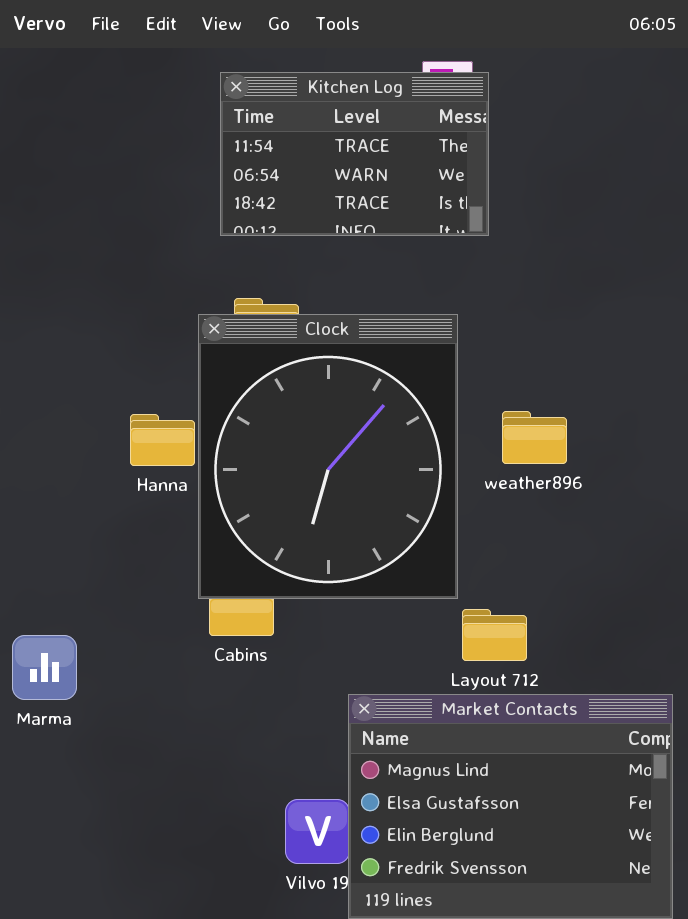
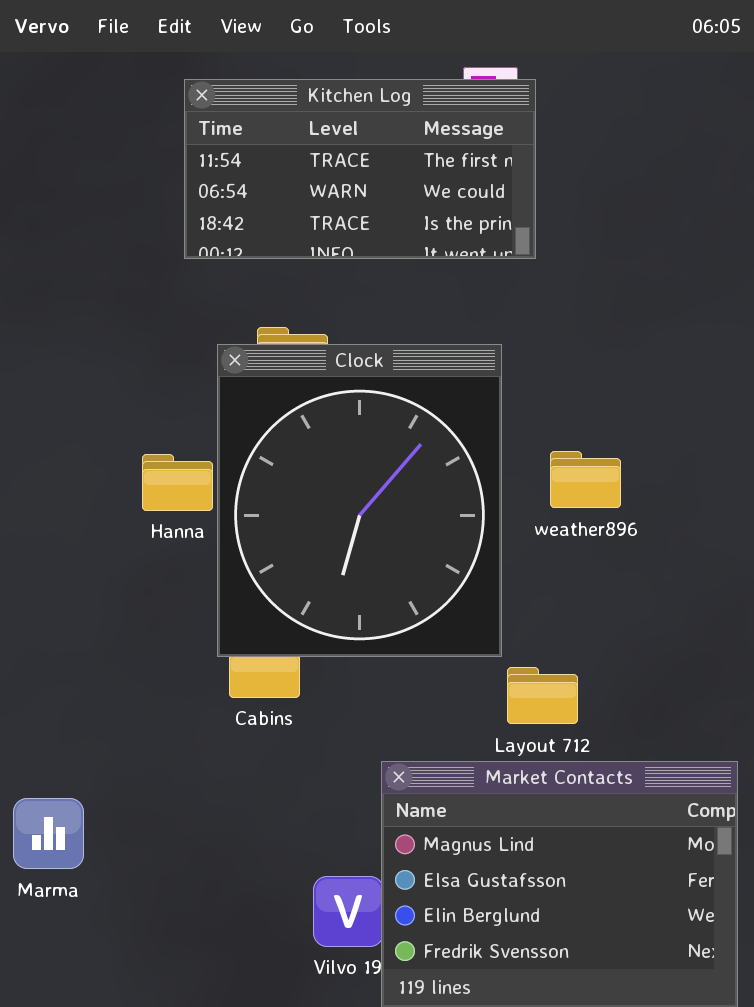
Kitchen Log: [220,72,489,236] -> [184,79,536,259], resized
Marma: [12,635,77,700] -> [13,798,84,869], moved

